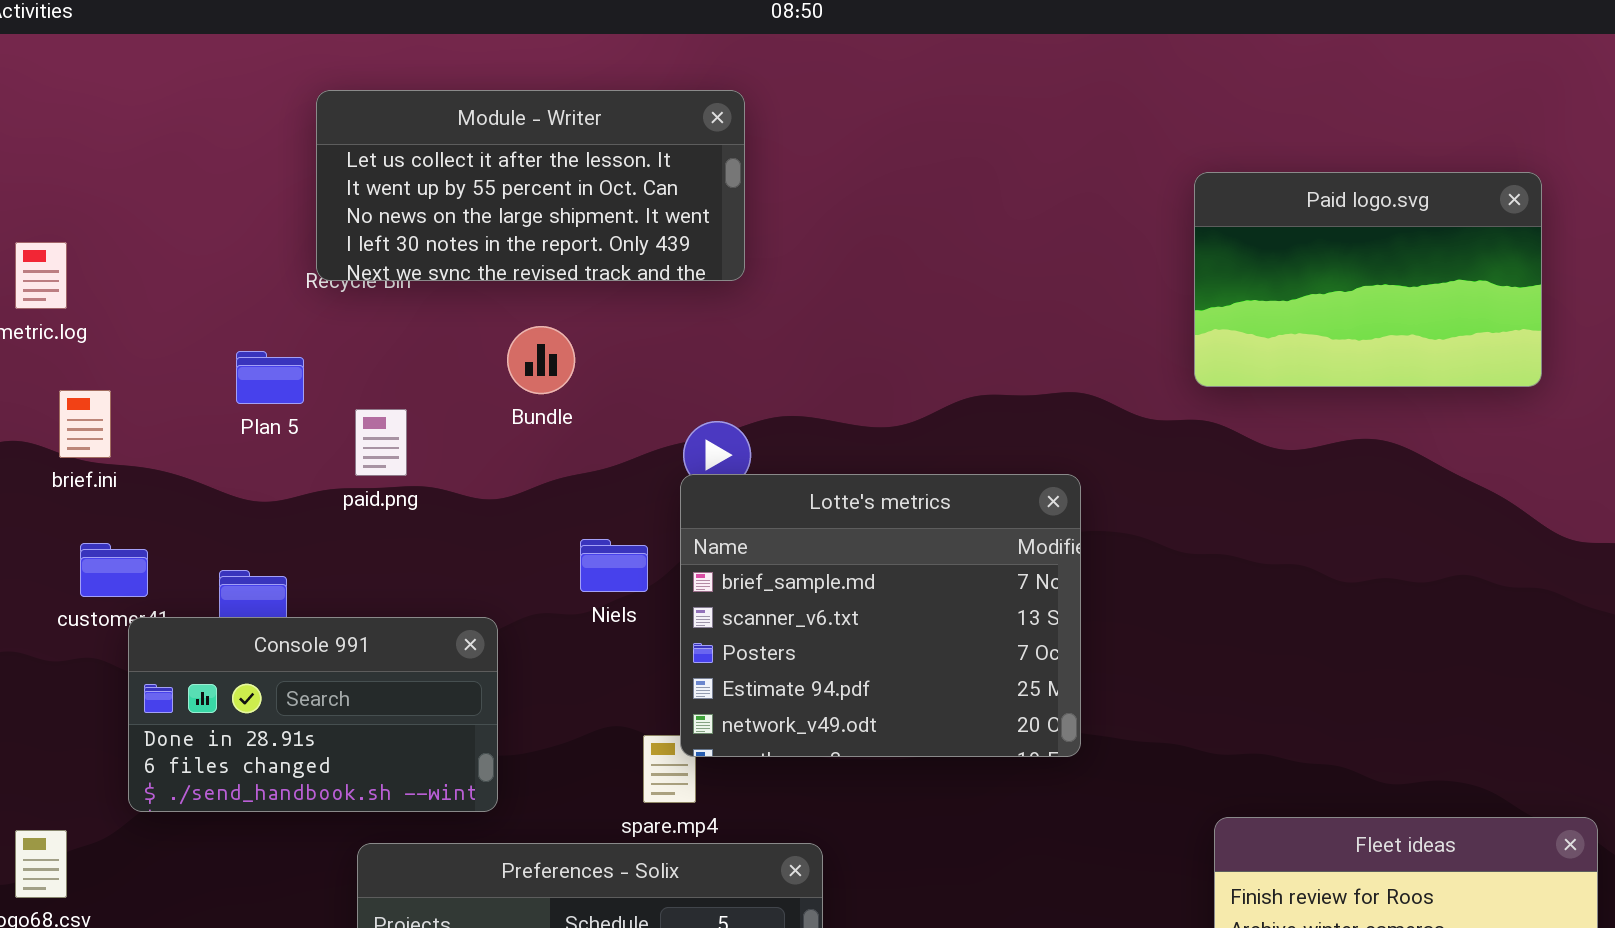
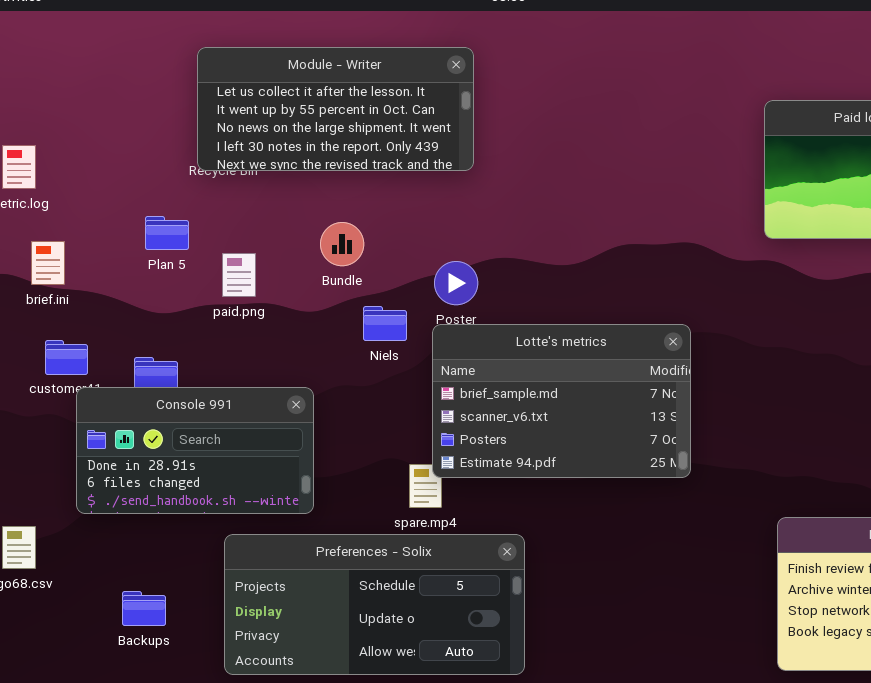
Bundle: [507,326,575,394] -> [320,222,364,266], moved
Lotte's metrics: [680,474,1081,757] -> [432,324,691,478], resized
Niels: [580,539,648,592] -> [363,306,407,341], moved

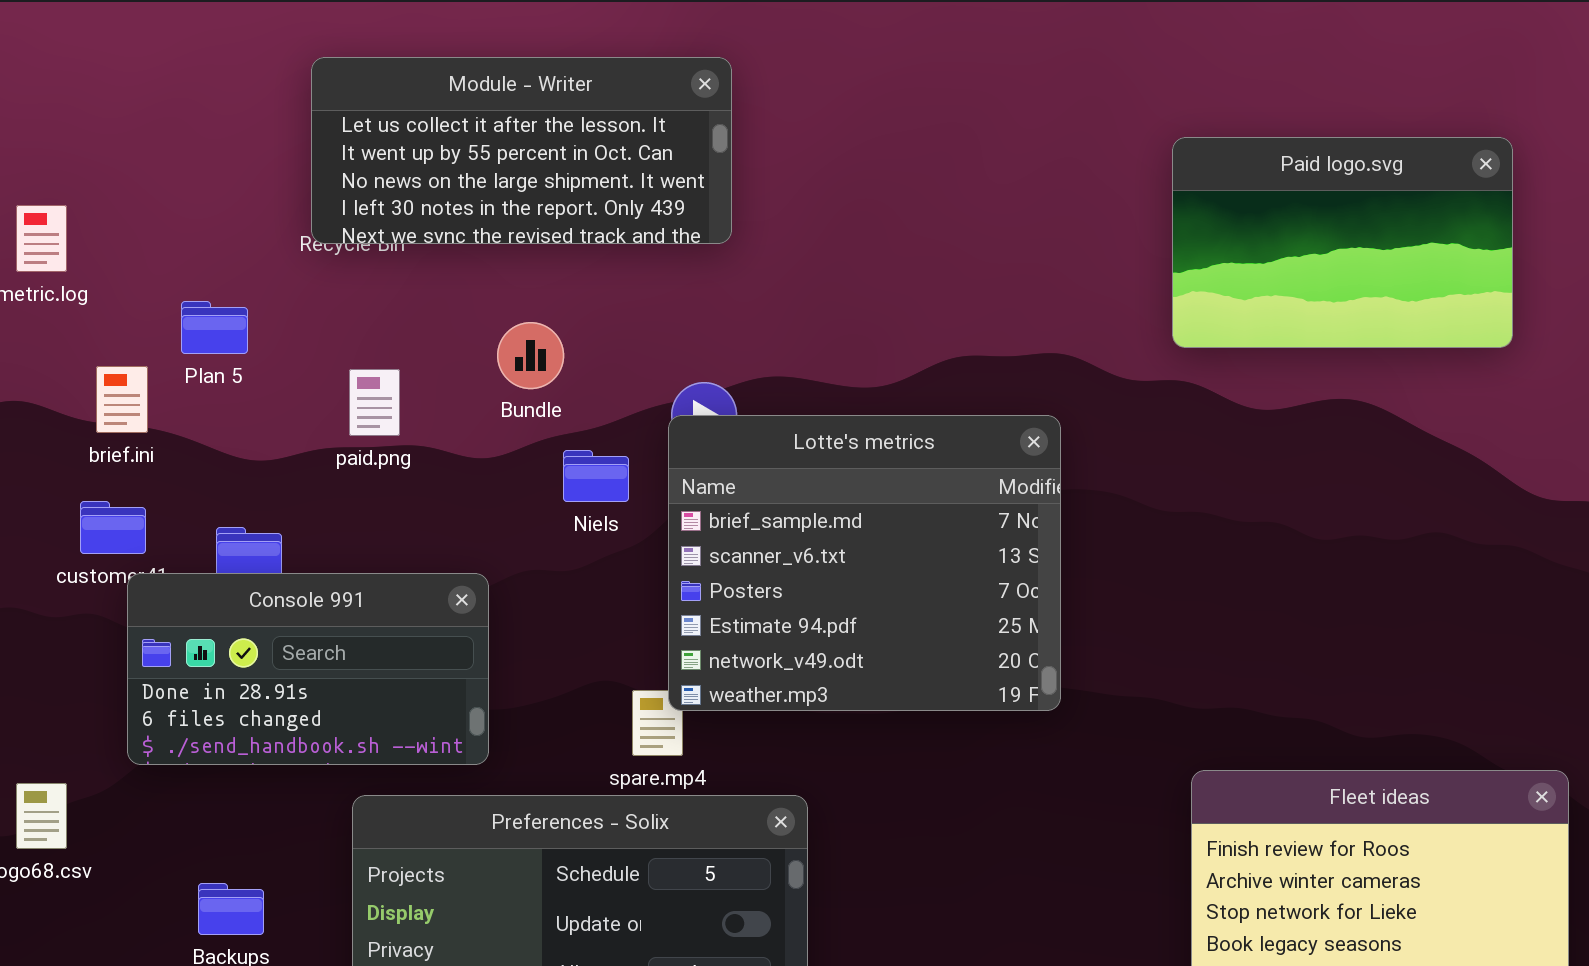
Plan 5: [145,216,189,250] -> [181,301,248,354], moved
brief.ini: [31,241,65,285] -> [96,366,148,433], moved
Lotte's metrics: [432,324,691,478] -> [668,415,1061,711], resized

